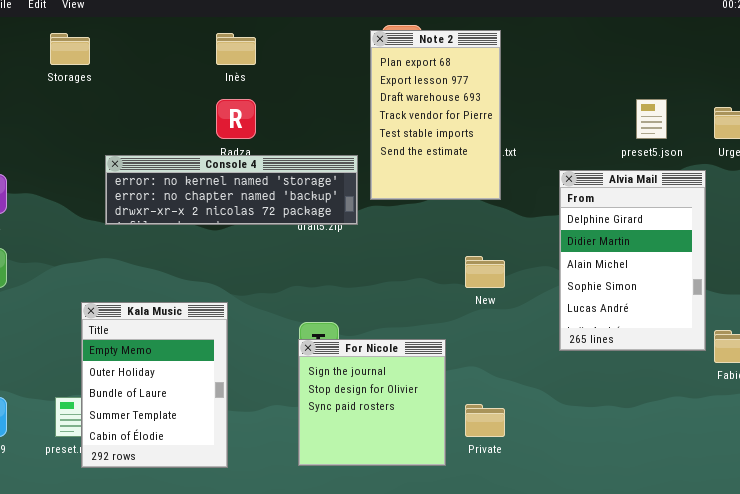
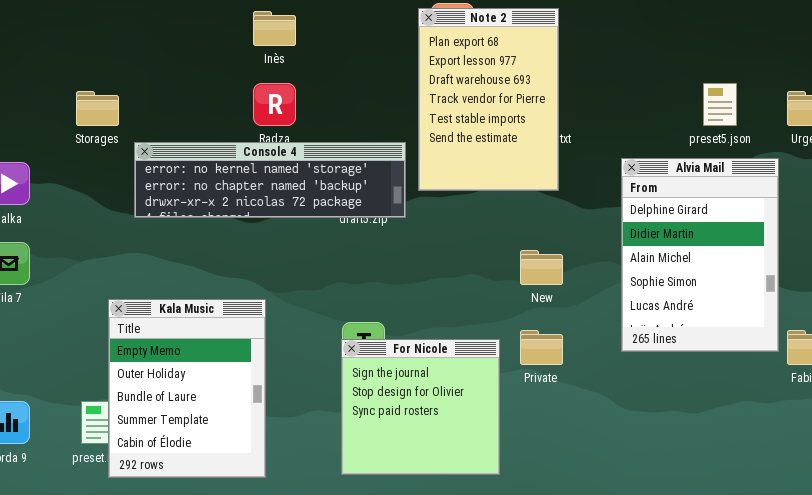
Storages: [50,33,90,65] -> [76,91,119,126], moved
Private: [465,404,505,437] -> [520,330,563,365], moved

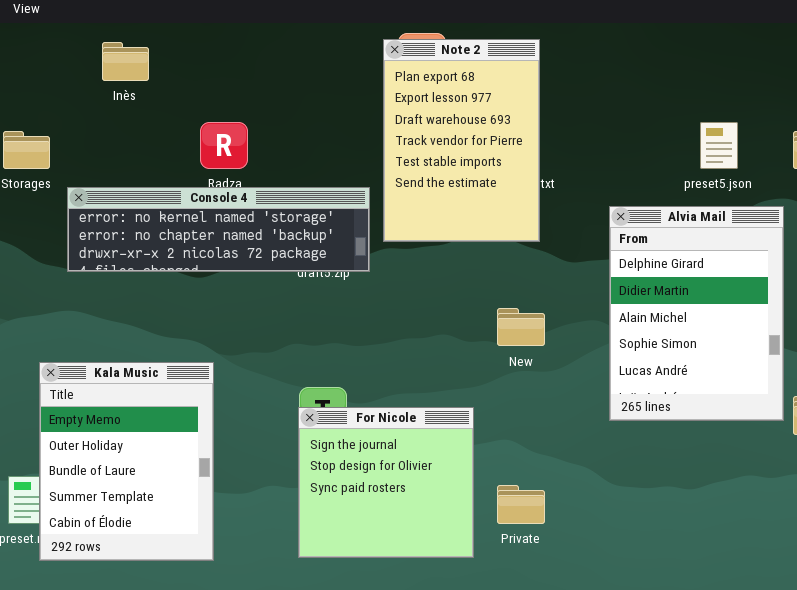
Inès: [253,11,296,46] -> [102,42,149,81], moved
Private: [520,330,563,365] -> [497,485,545,524], moved

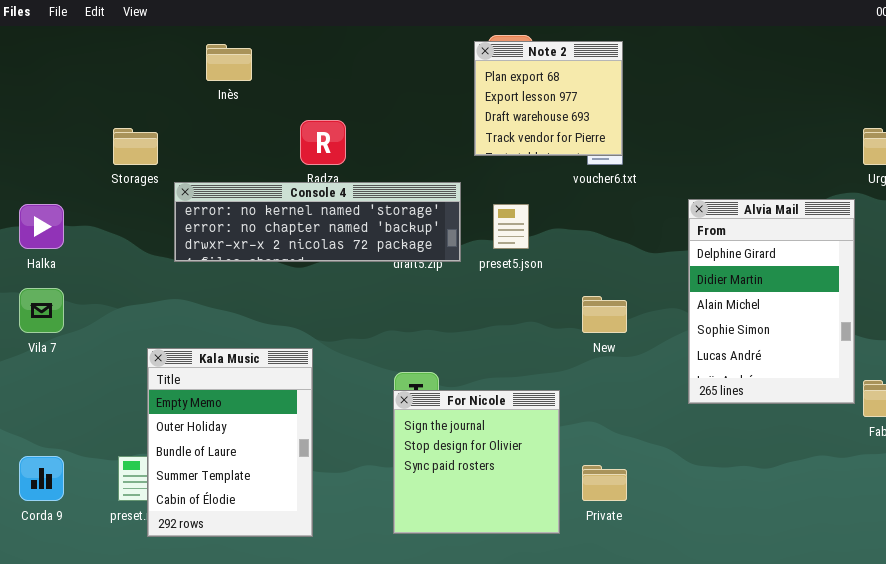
Note 2: [383,39,540,242] -> [474,41,623,156], resized
preset5.json: [700,122,738,169] -> [493,204,529,249], moved

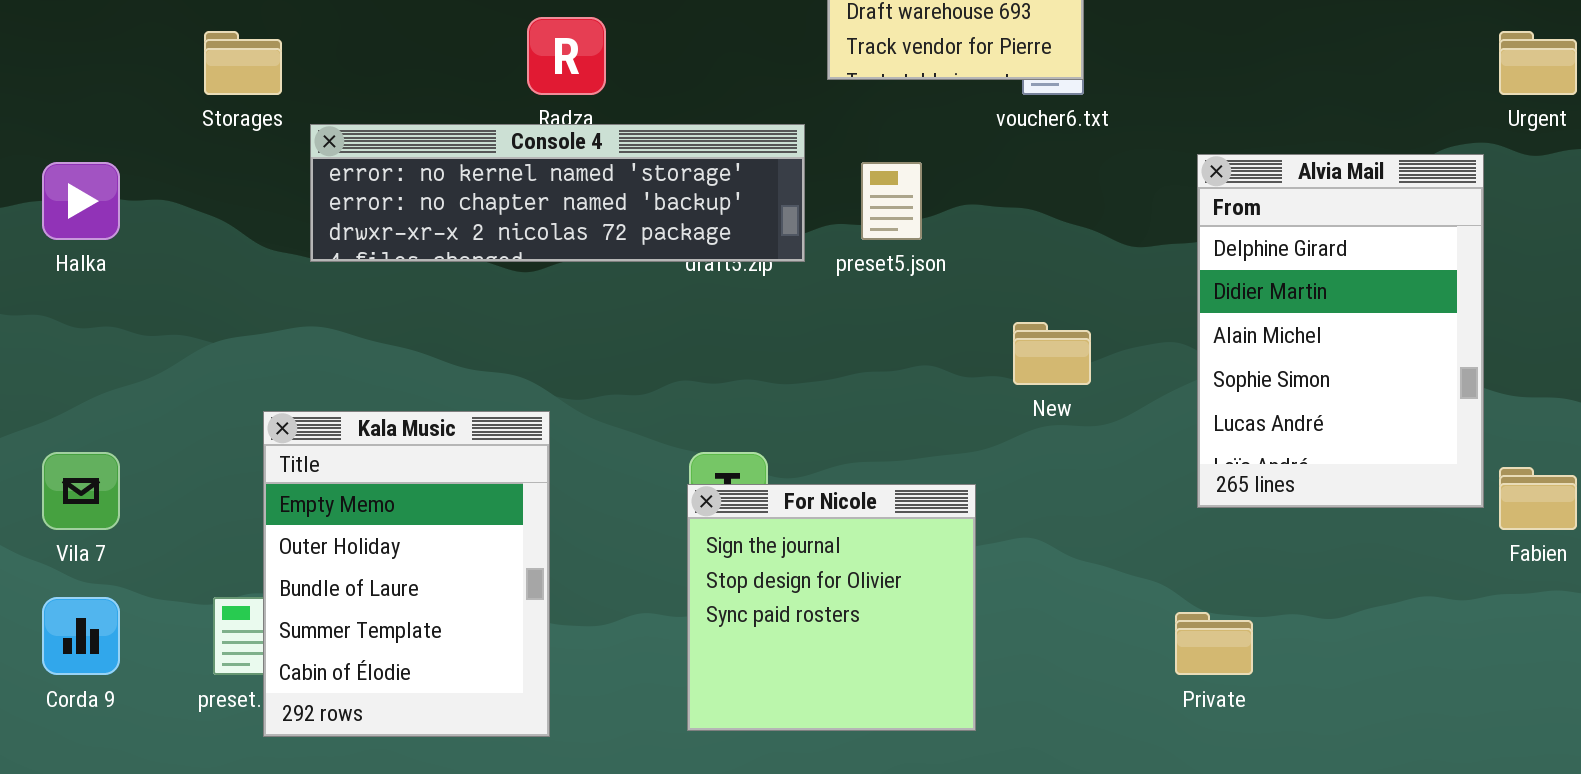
Vila 7: [19,288,64,333] -> [42,452,120,530], moved
Private: [582,465,627,501] -> [1175,612,1253,675], moved

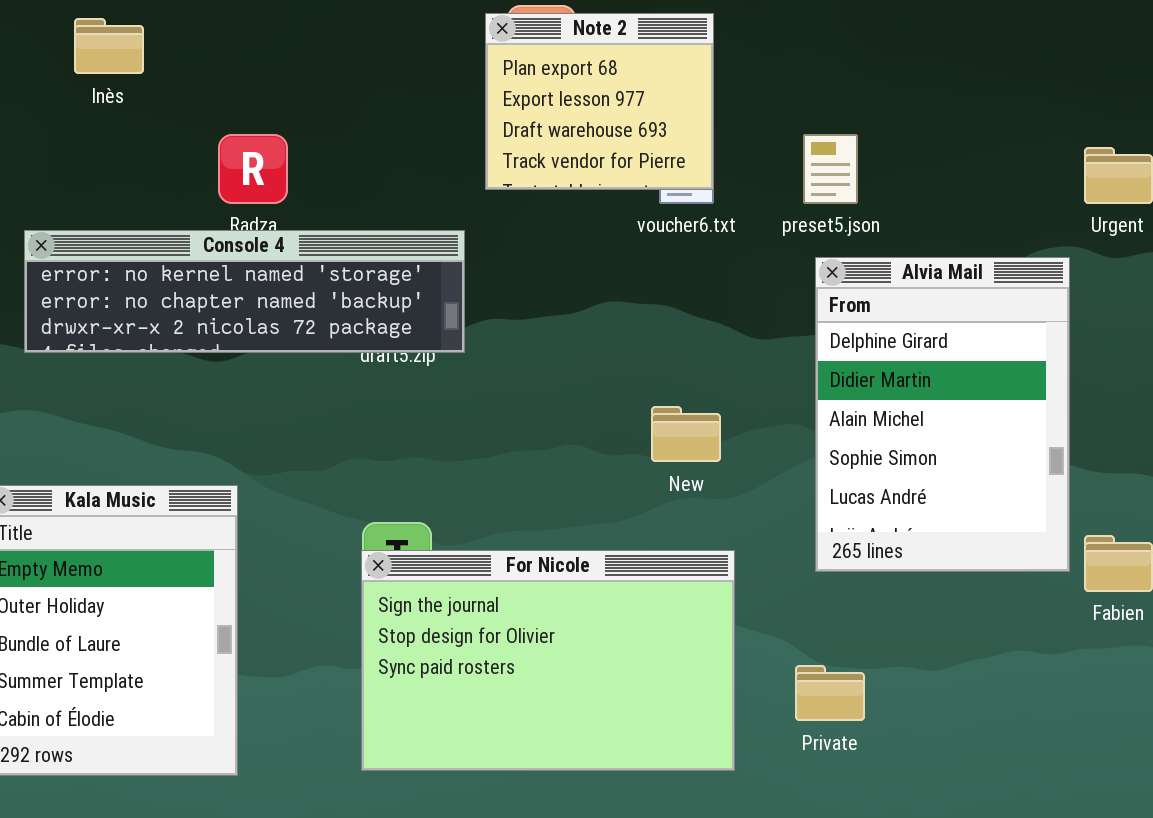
preset5.json: [861,162,922,240] -> [803,134,858,204], moved
For Nicole: [687,484,976,731] -> [361,550,735,771], resized

